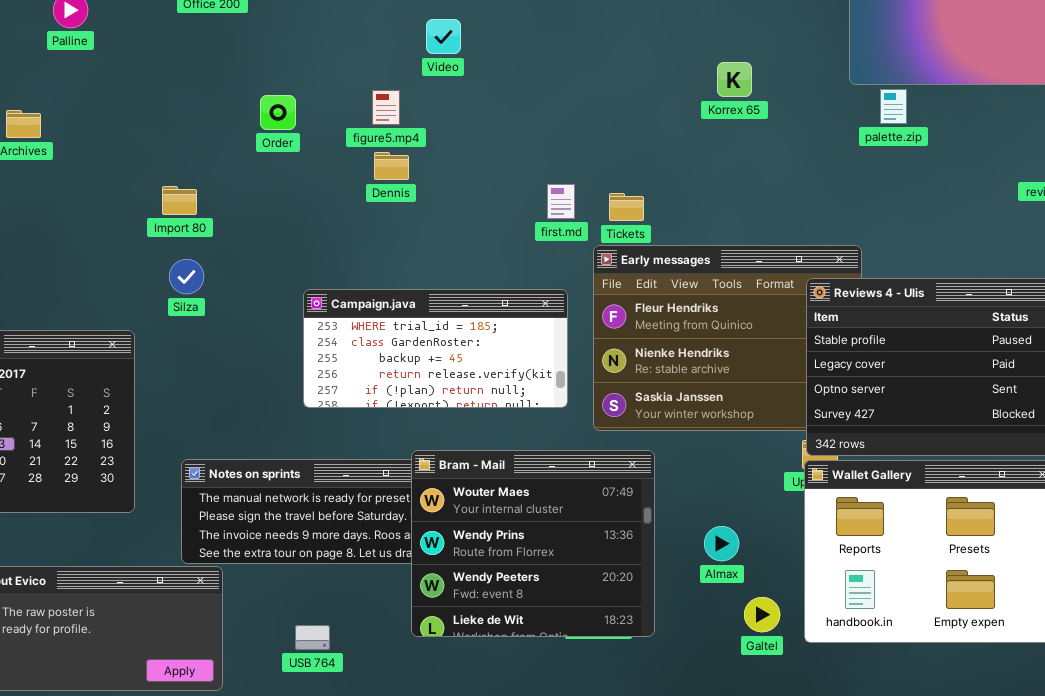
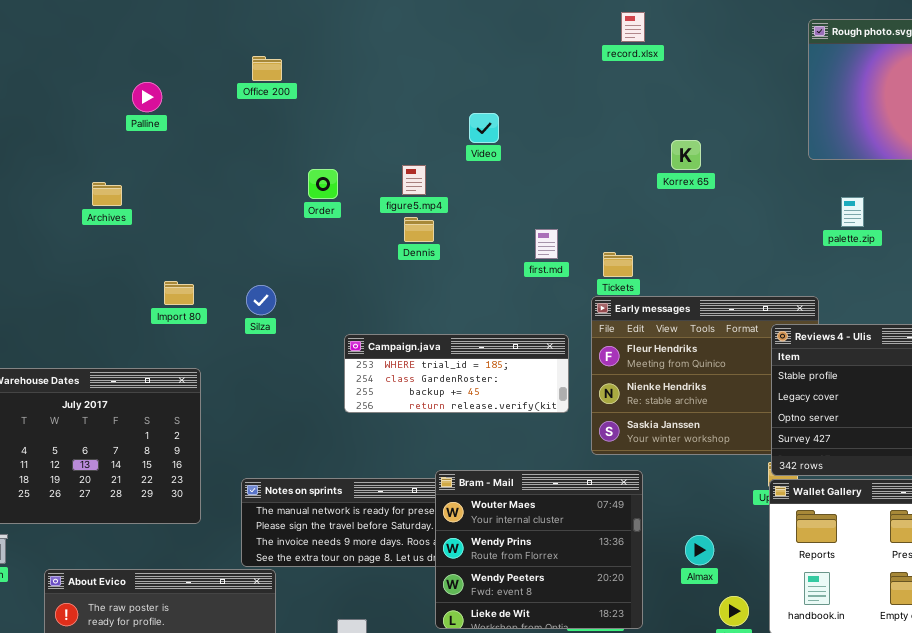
Video: [426,19,461,54] -> [469,113,499,143], moved
Korrex 65: [717,62,752,97] -> [671,140,701,170], moved
palette.zip: [880,89,907,124] -> [841,197,864,227], moved
first.md: [547,184,575,219] -> [535,229,558,259], moved
Import 80: [162,186,197,215] -> [164,281,194,305], moved
Silza: [169,259,204,294] -> [246,285,276,315], moved
Campaign.java: [303,289,568,408] -> [344,334,569,413], resized

